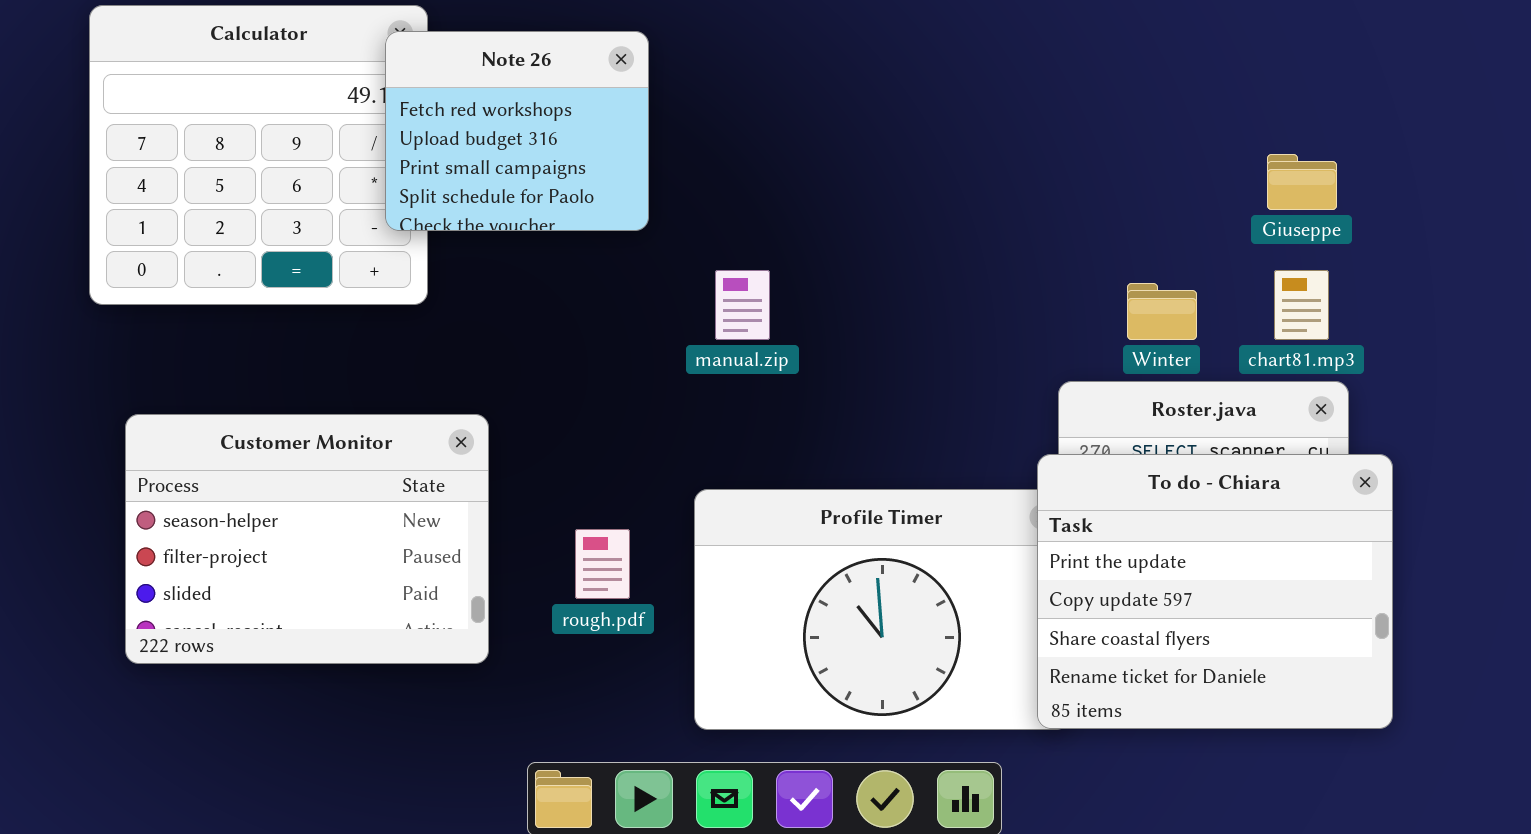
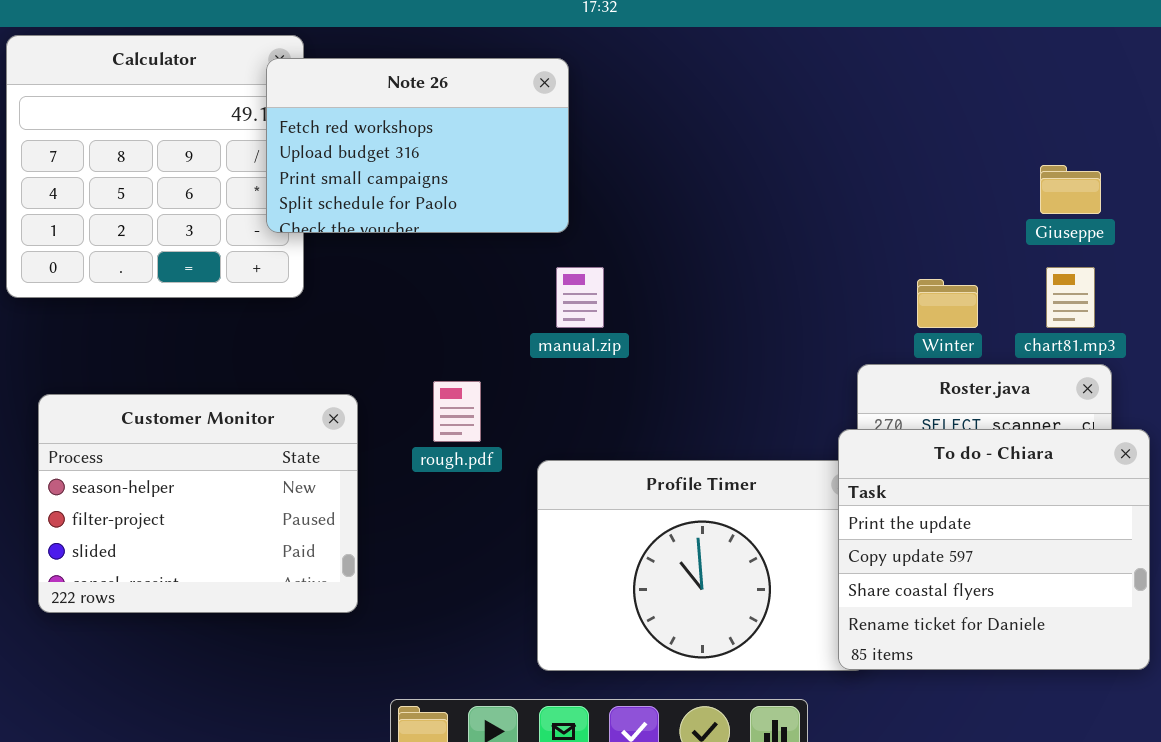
Note 26: [385,31,649,231] -> [266,58,569,233], resized
rough.pdf: [575,529,630,599] -> [433,381,481,442], moved

